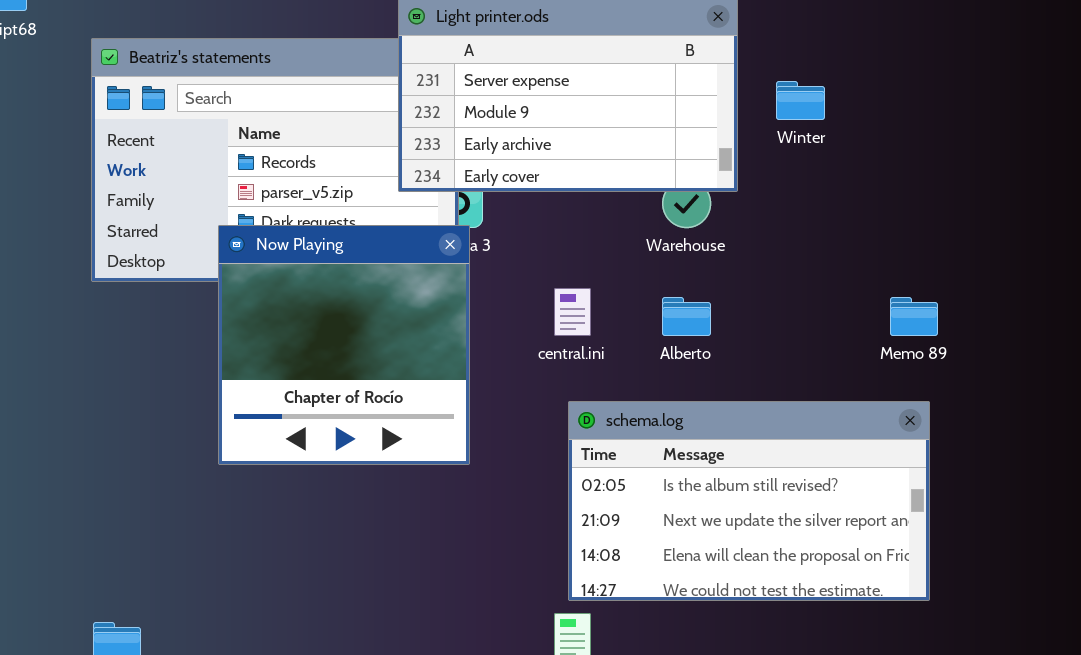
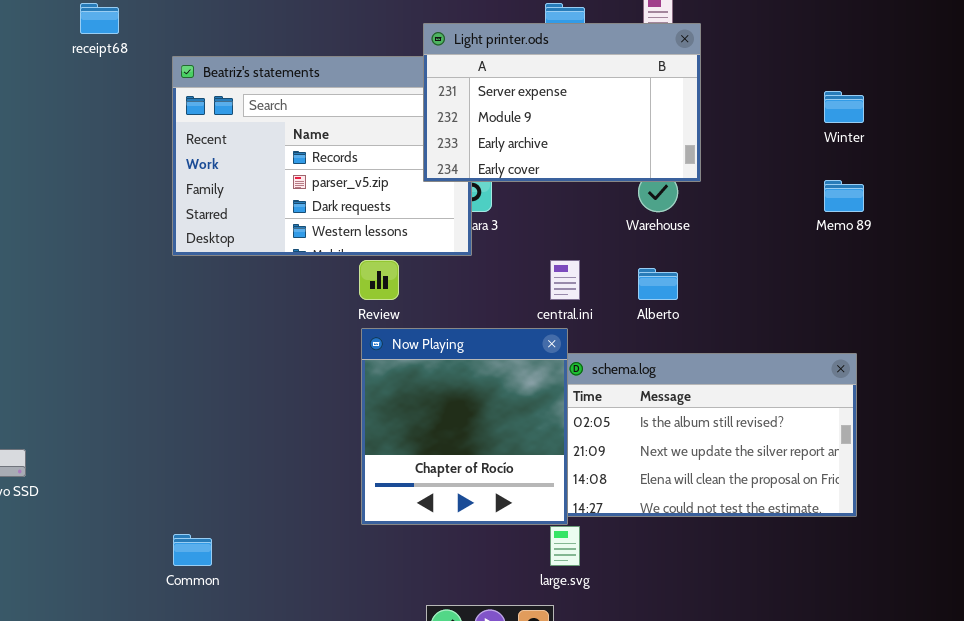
Winter: [776,81,825,120] -> [824,91,864,123], moved
Now Playing: [218,225,470,465] -> [361,328,568,525], moved
Memo 89: [890,297,938,336] -> [824,180,864,212], moved

